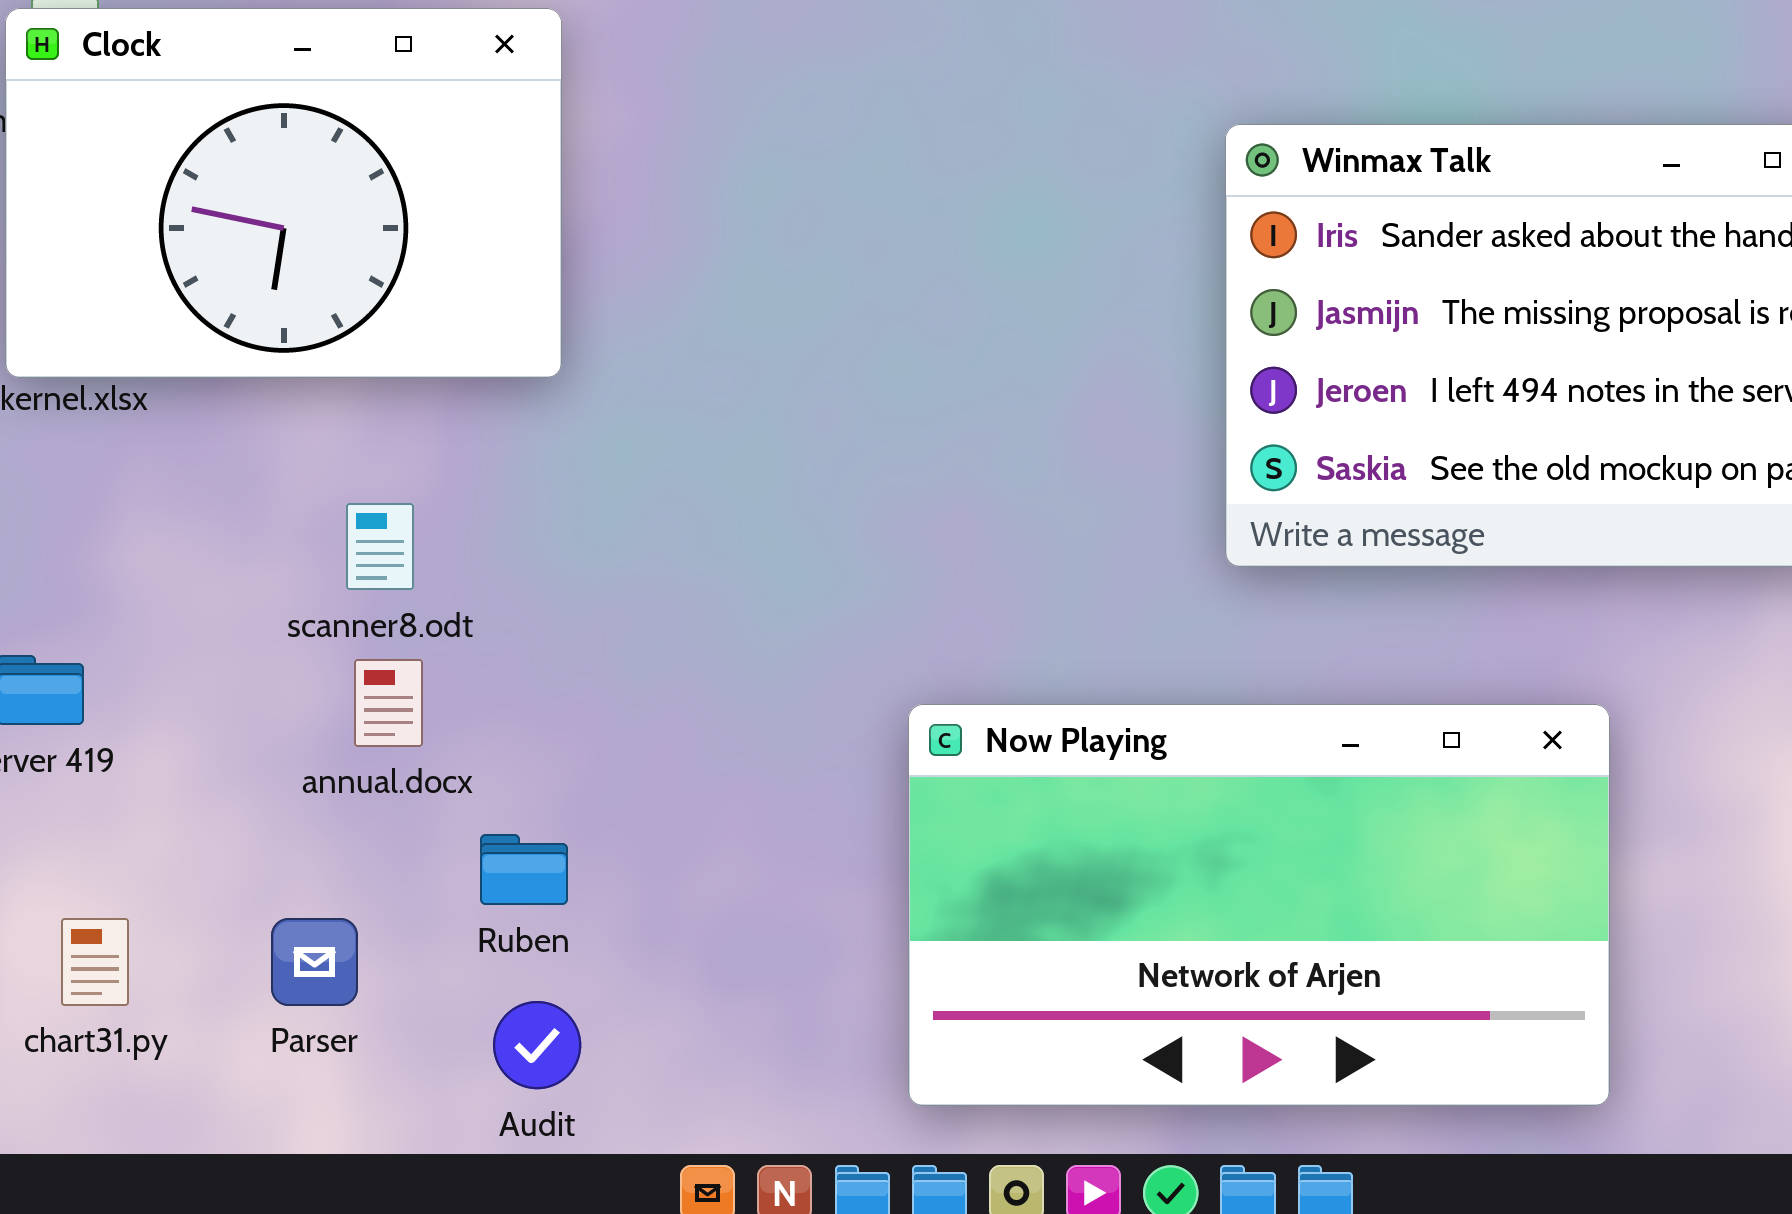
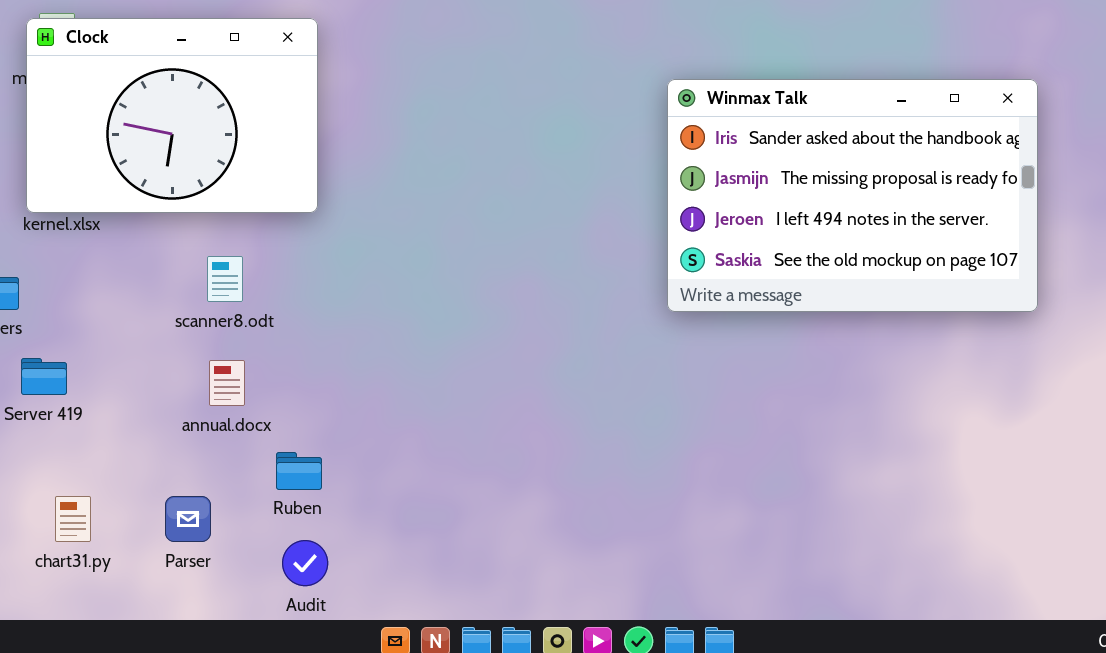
scanner8.odt: [346,503,414,590] -> [207,256,243,302], moved
Now Playing: [908,704,1610,1106] -> none, closed

